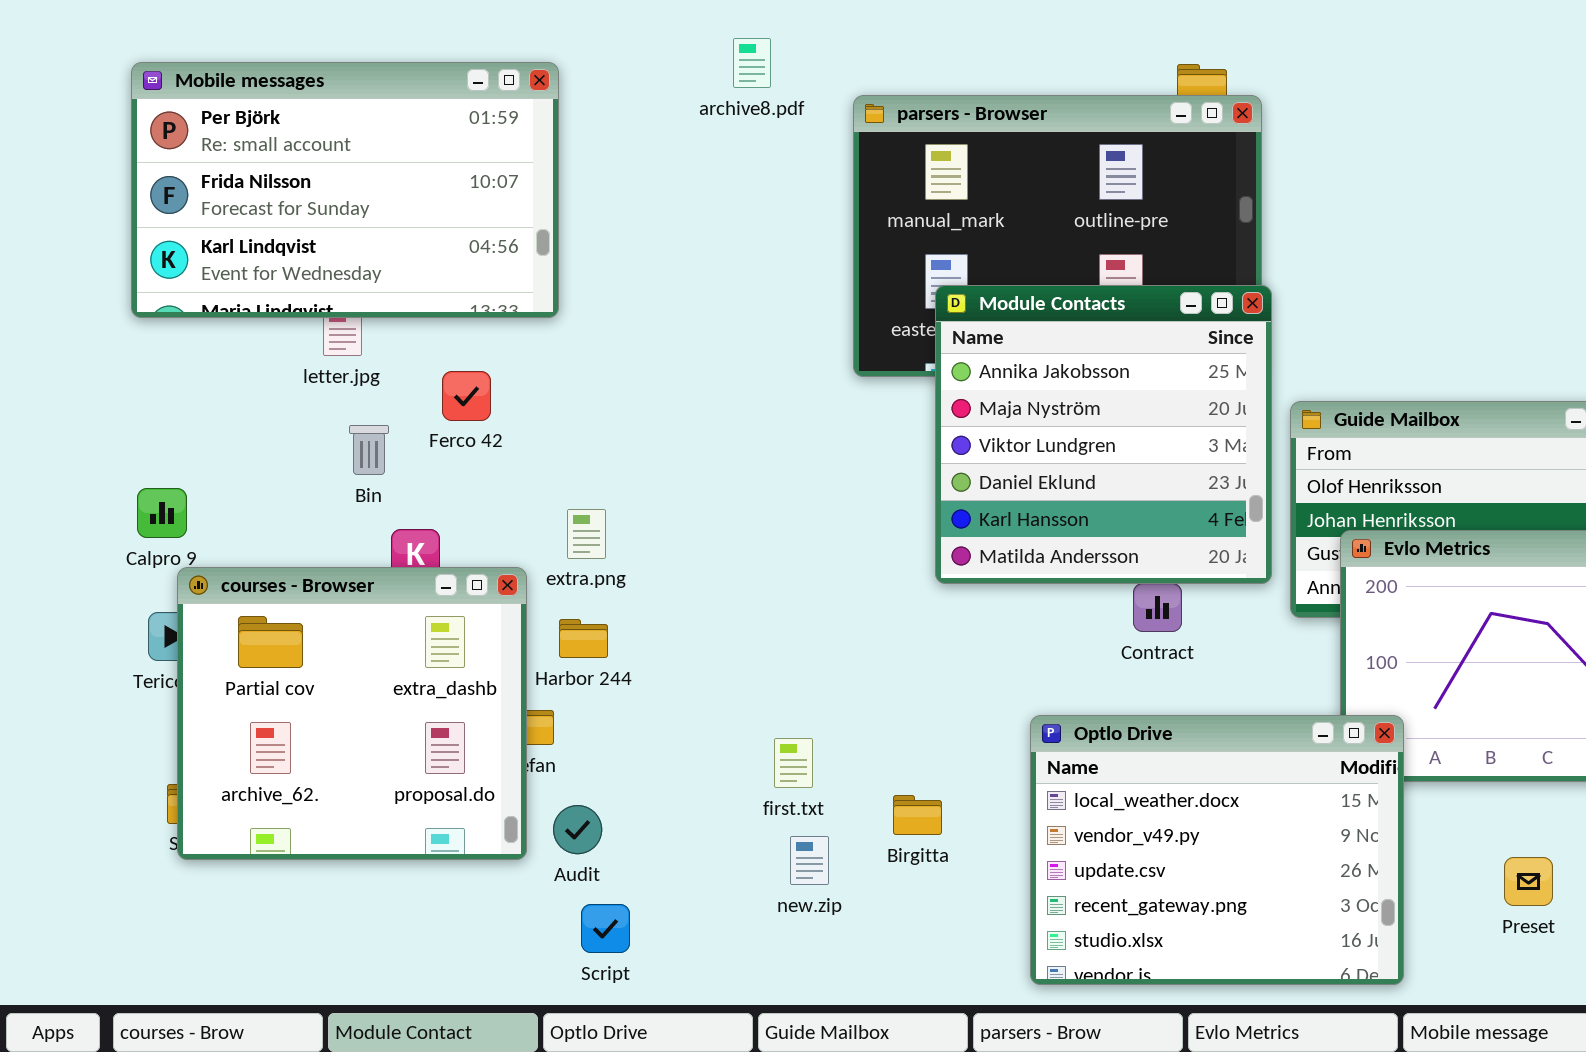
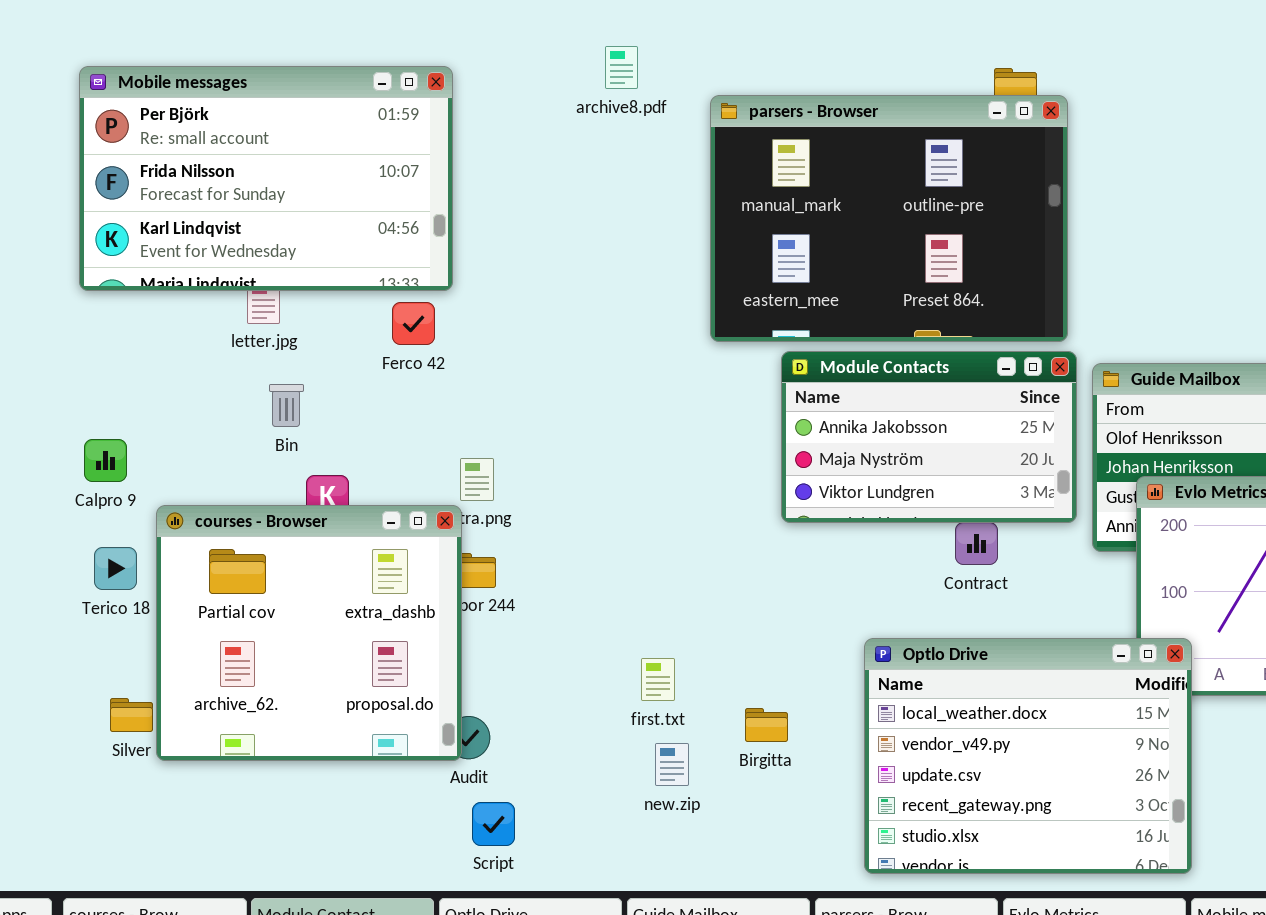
Module Contacts: [935,285,1272,584] -> [781,351,1077,523], resized
Ferco 42: [442,371,491,421] -> [392,302,435,345], moved
courses - Browser: [177,567,527,860] -> [156,505,462,761], moved

